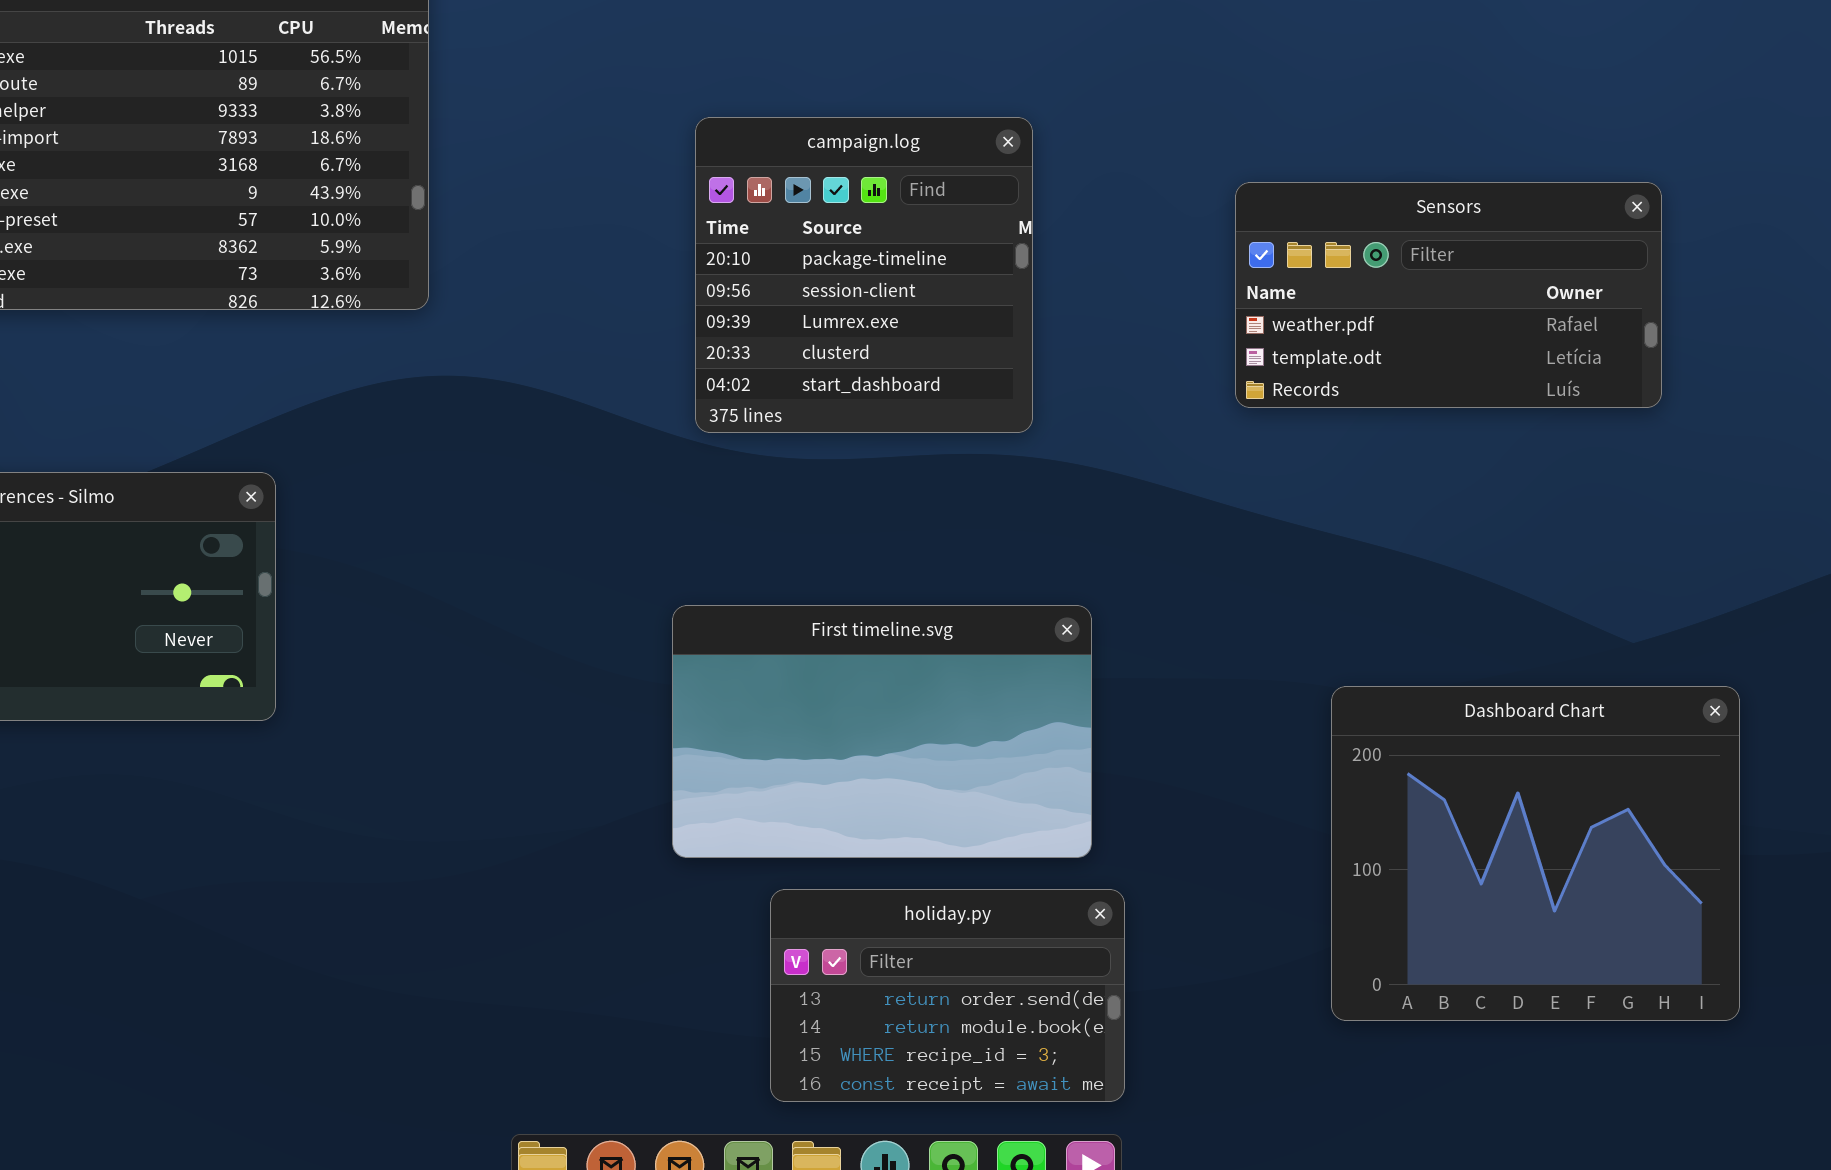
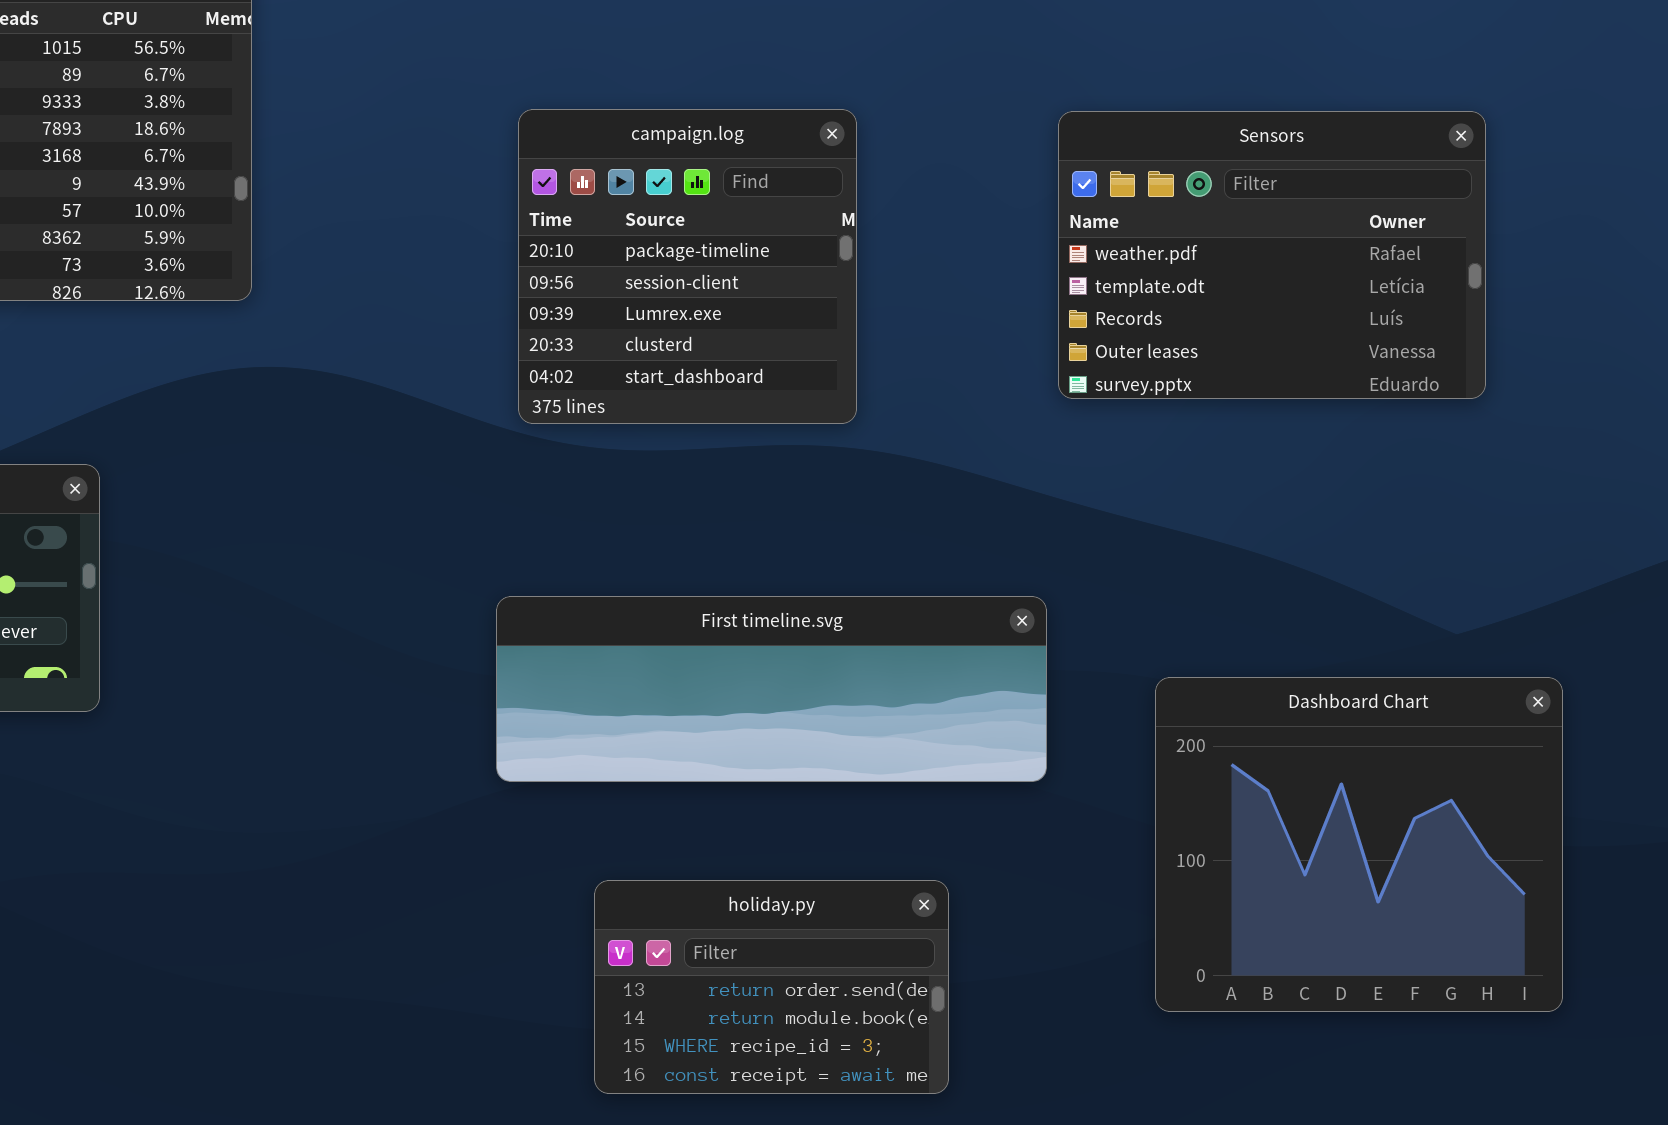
Sensors: [1235,182,1662,408] -> [1058,111,1486,399], resized
First timeline.svg: [672,605,1092,858] -> [496,596,1047,782], resized

